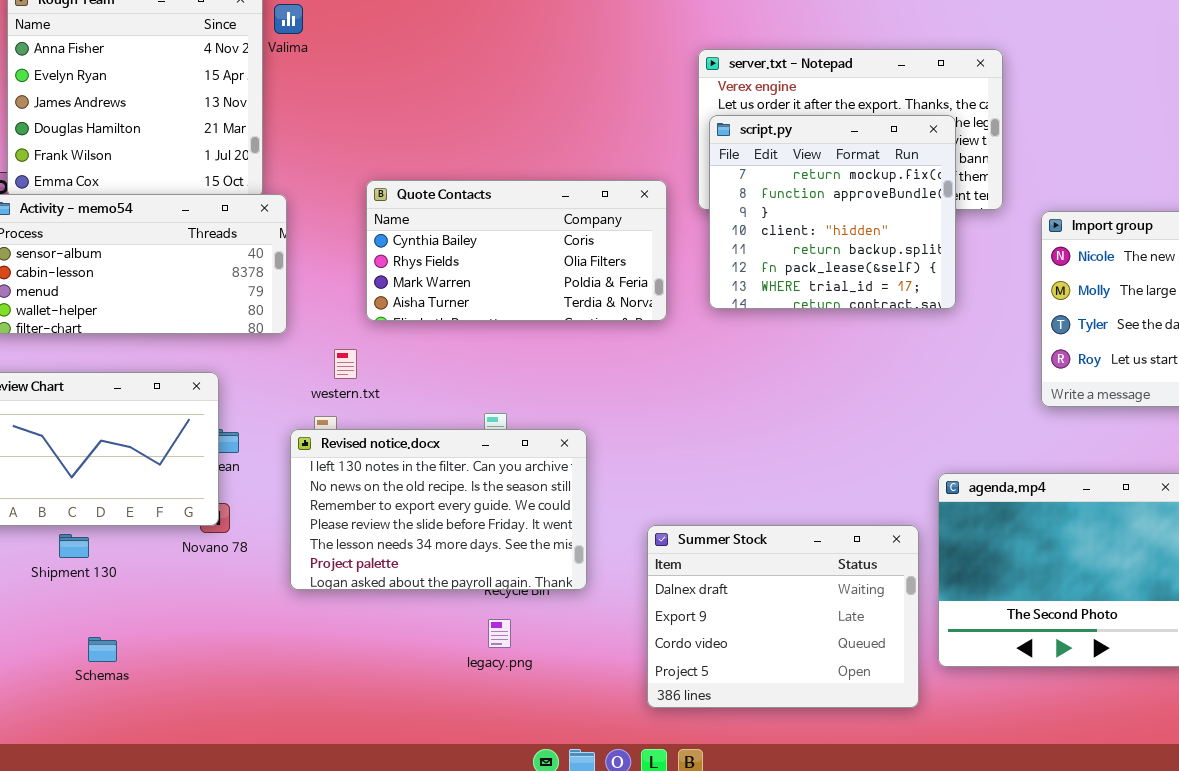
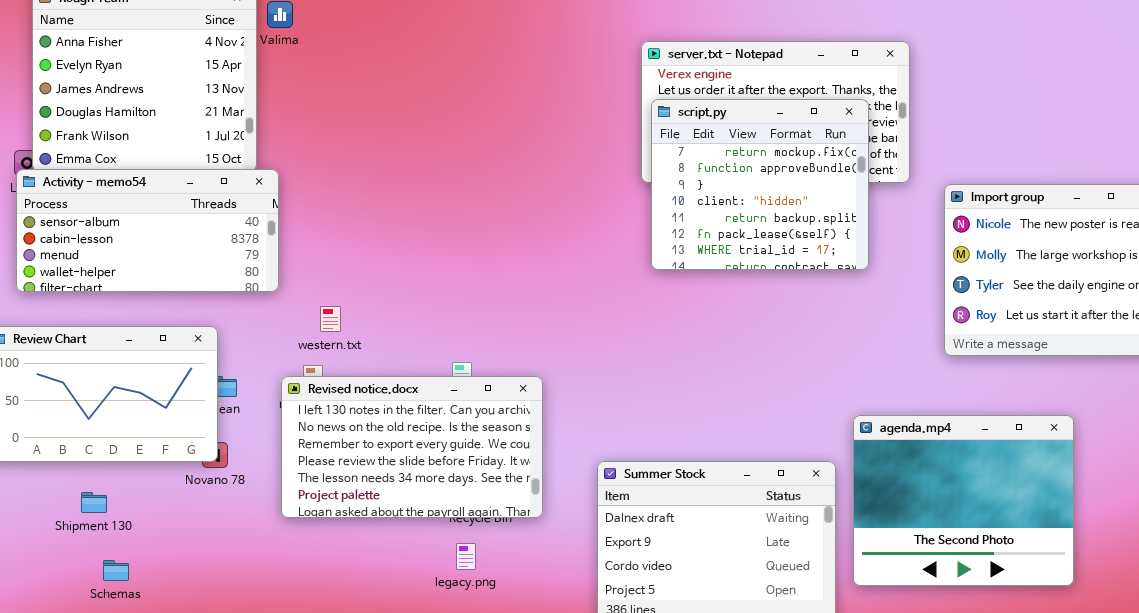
Quote Contacts: [366,180,667,321] -> none, closed
Shipment 130: [59,534,89,558] -> [81,492,107,513], moved

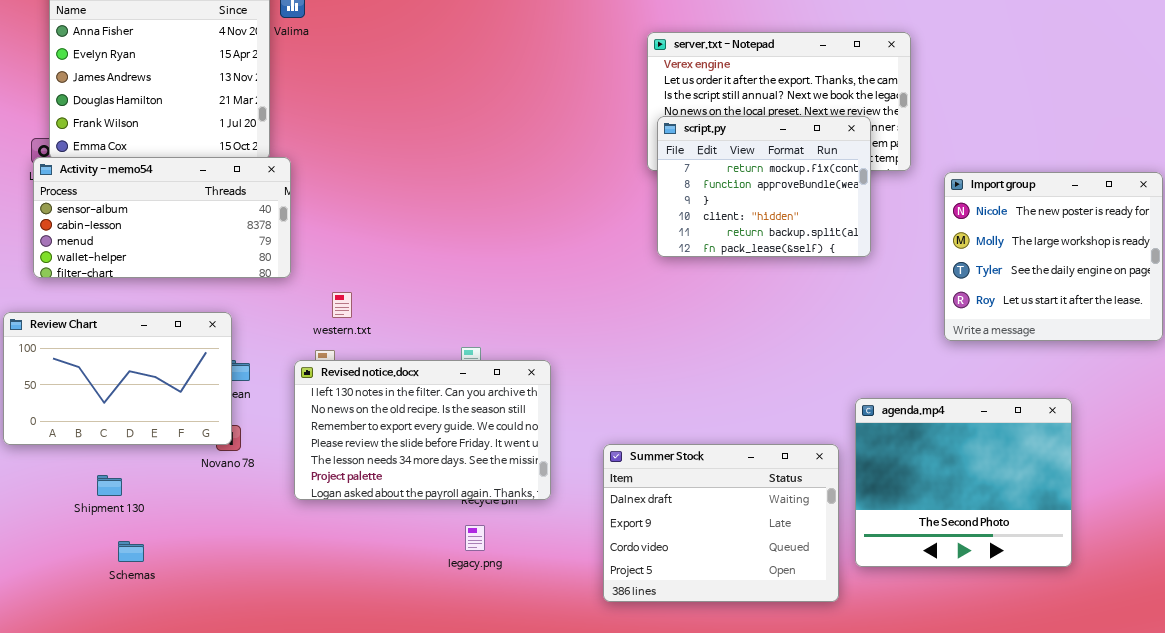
script.py: [651,99,869,270] -> [657,116,871,257], resized

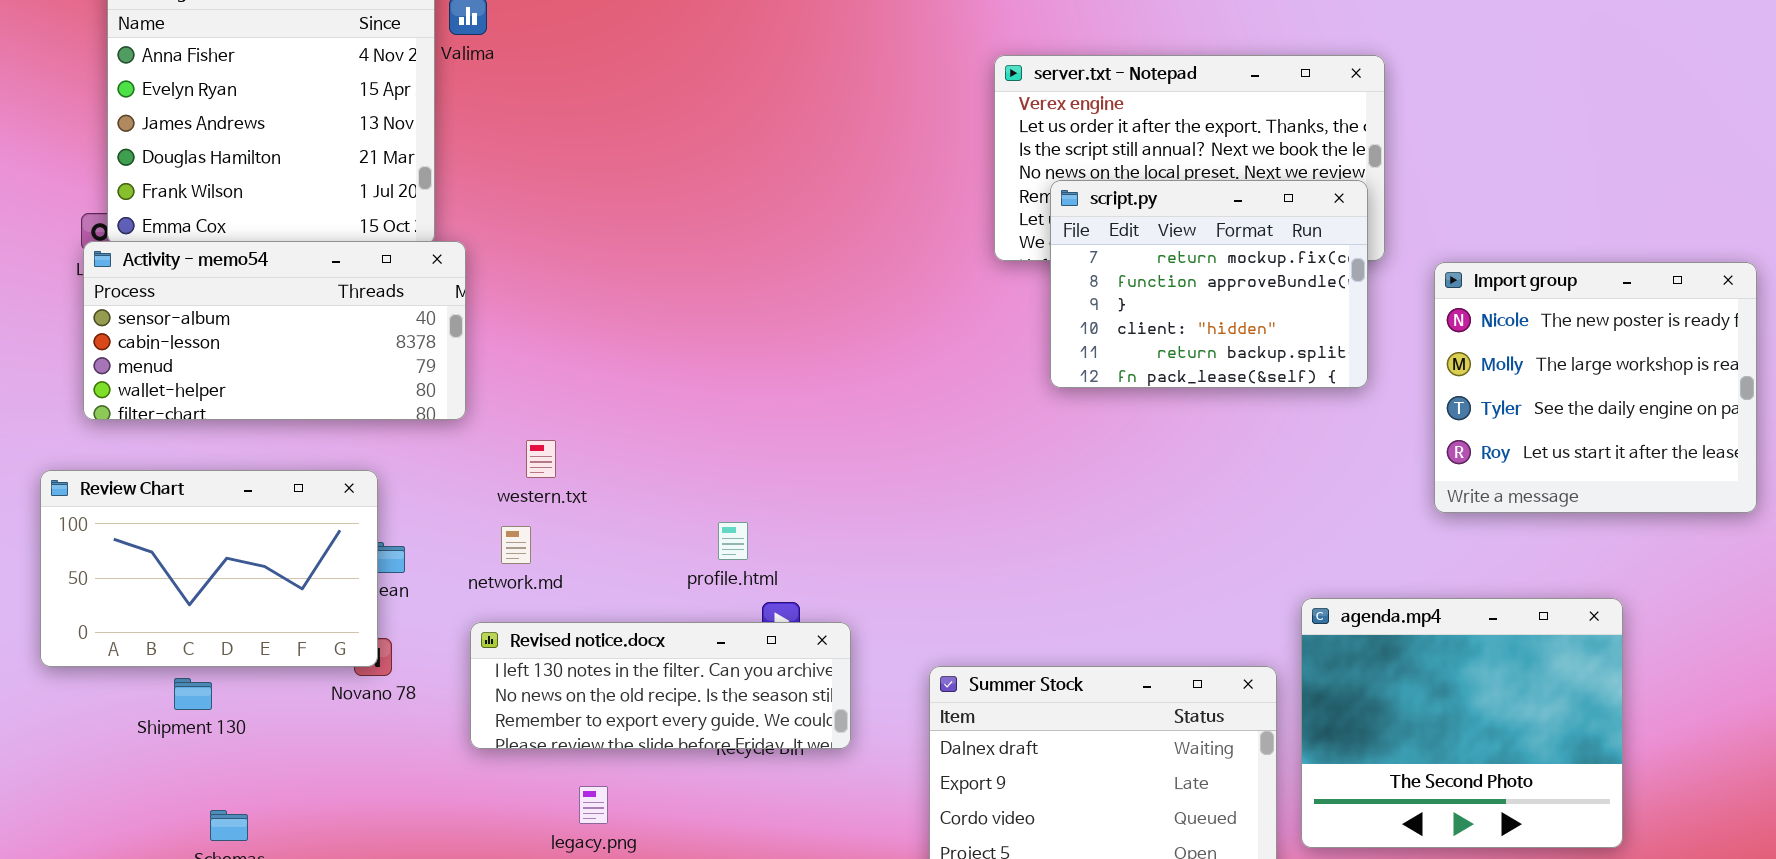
script.py: [657,116,871,257] -> [1050,180,1368,388], moved
Revised notice.docx: [294,360,551,500] -> [470,622,851,749], resized
Shipment 130: [97,475,122,496] -> [174,678,212,710], moved
legacy.png: [465,525,485,551] -> [579,786,608,824], moved

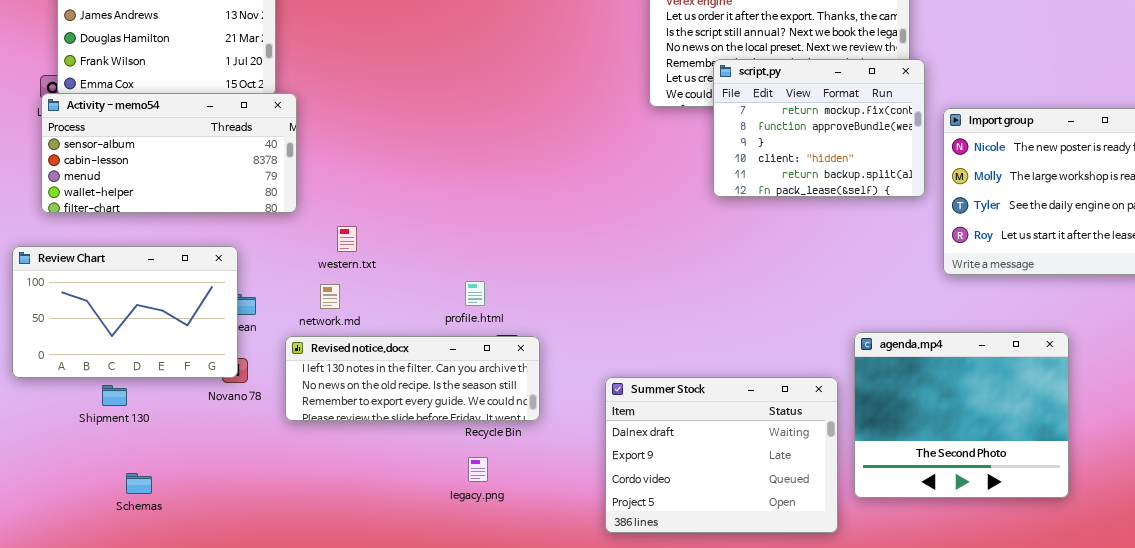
script.py: [1050,180,1368,388] -> [713,59,925,197], moved
Revised notice.docx: [470,622,851,749] -> [285,336,540,421], moved
legacy.png: [579,786,608,824] -> [468,457,488,482], moved

